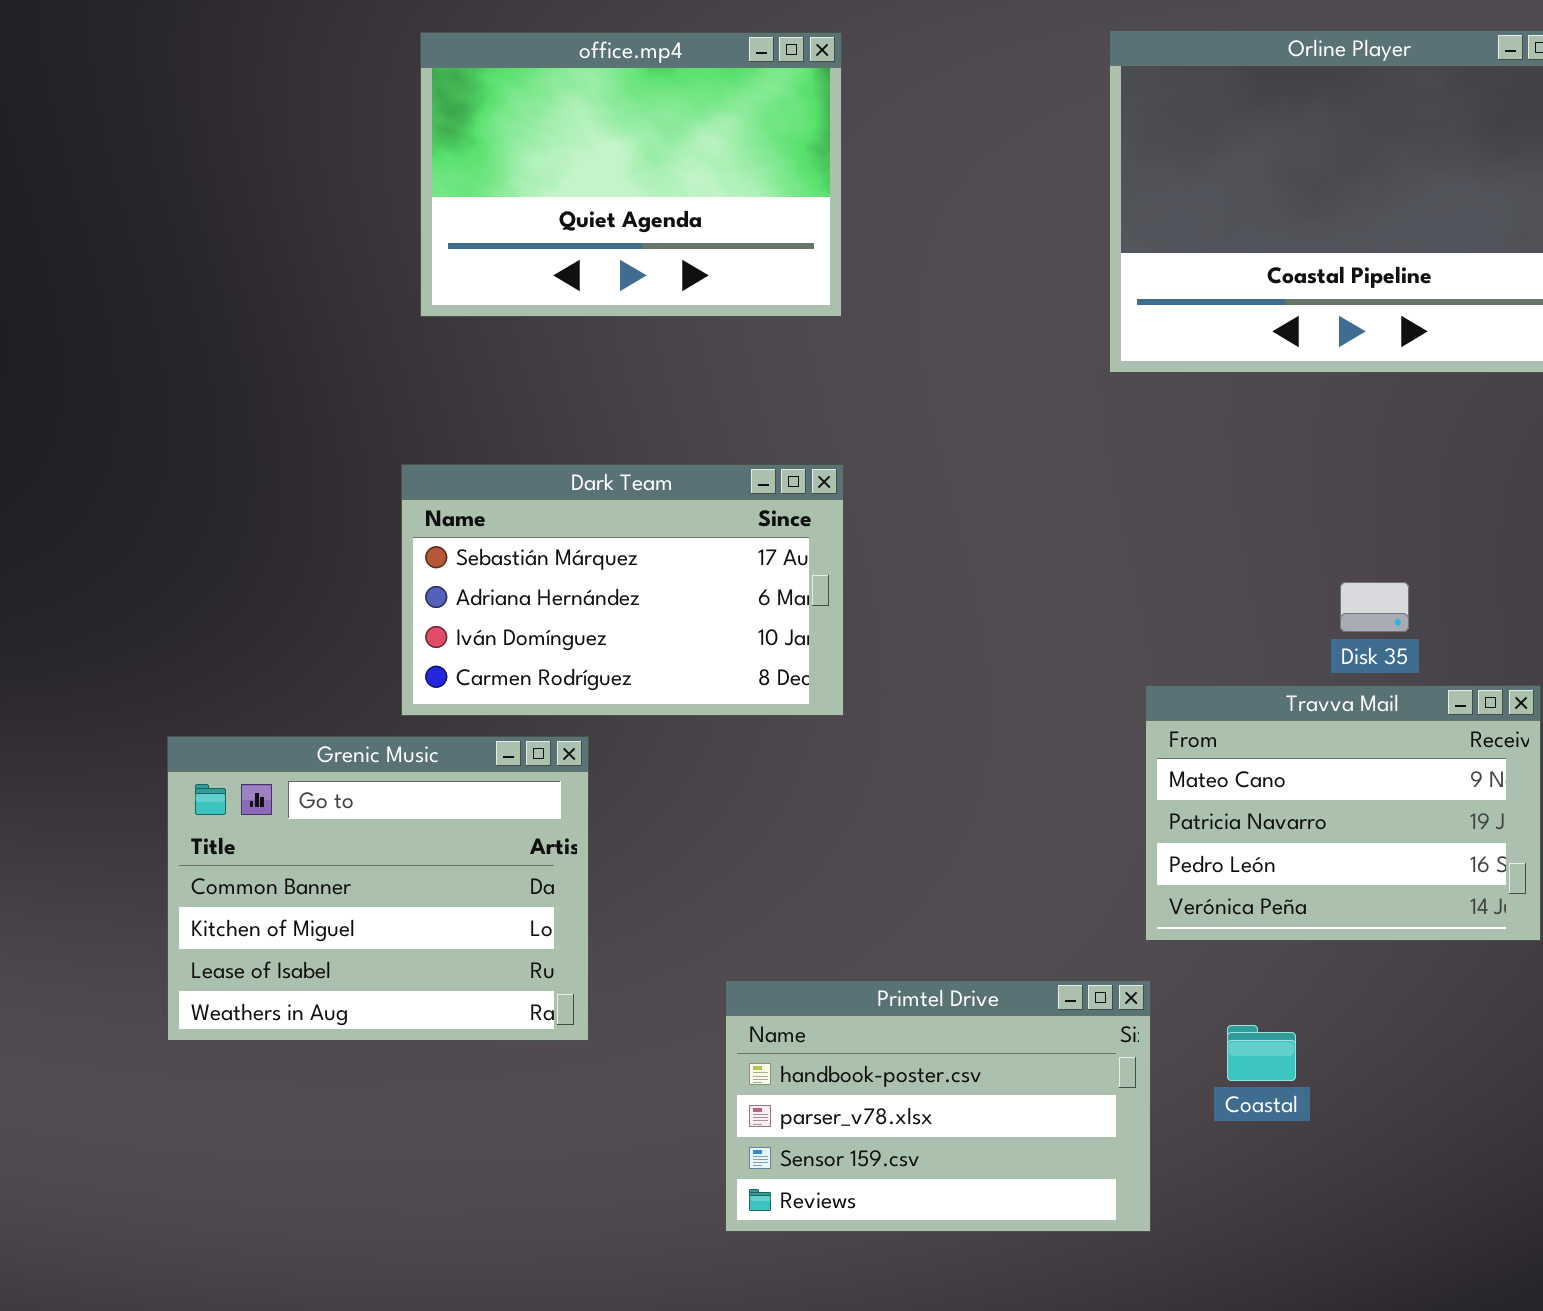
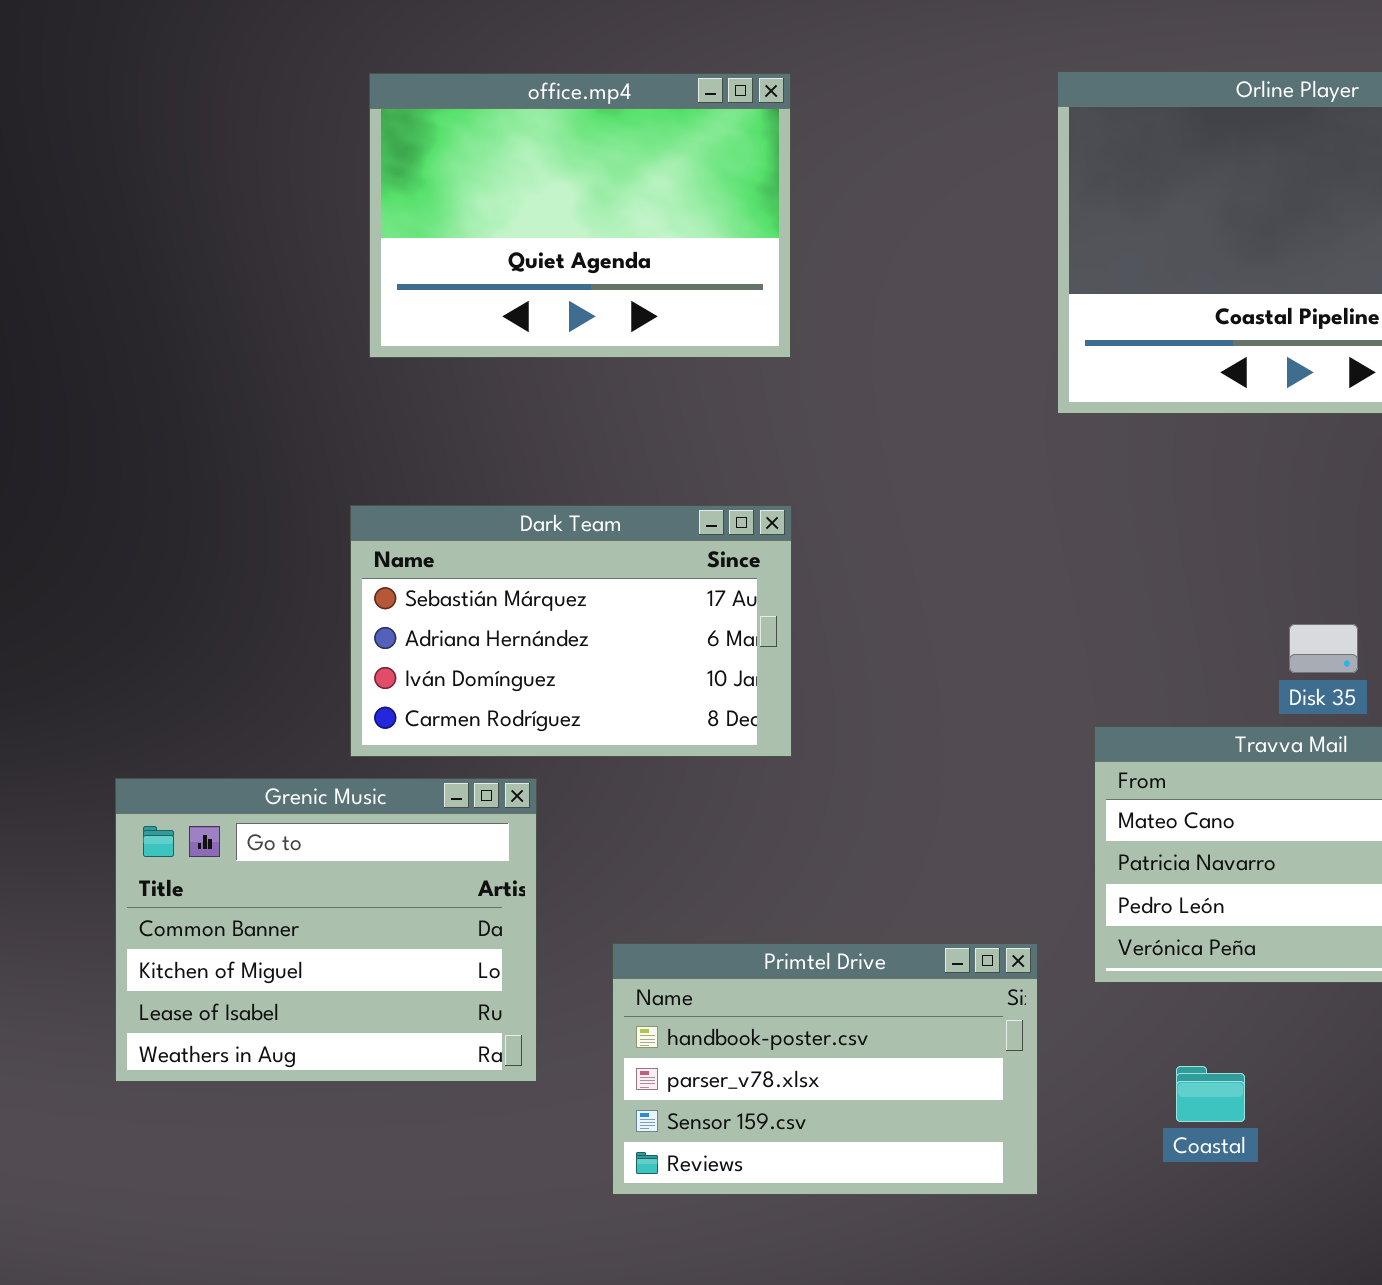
Primtel Drive: [725,980,1151,1232] -> [612,943,1038,1195], moved

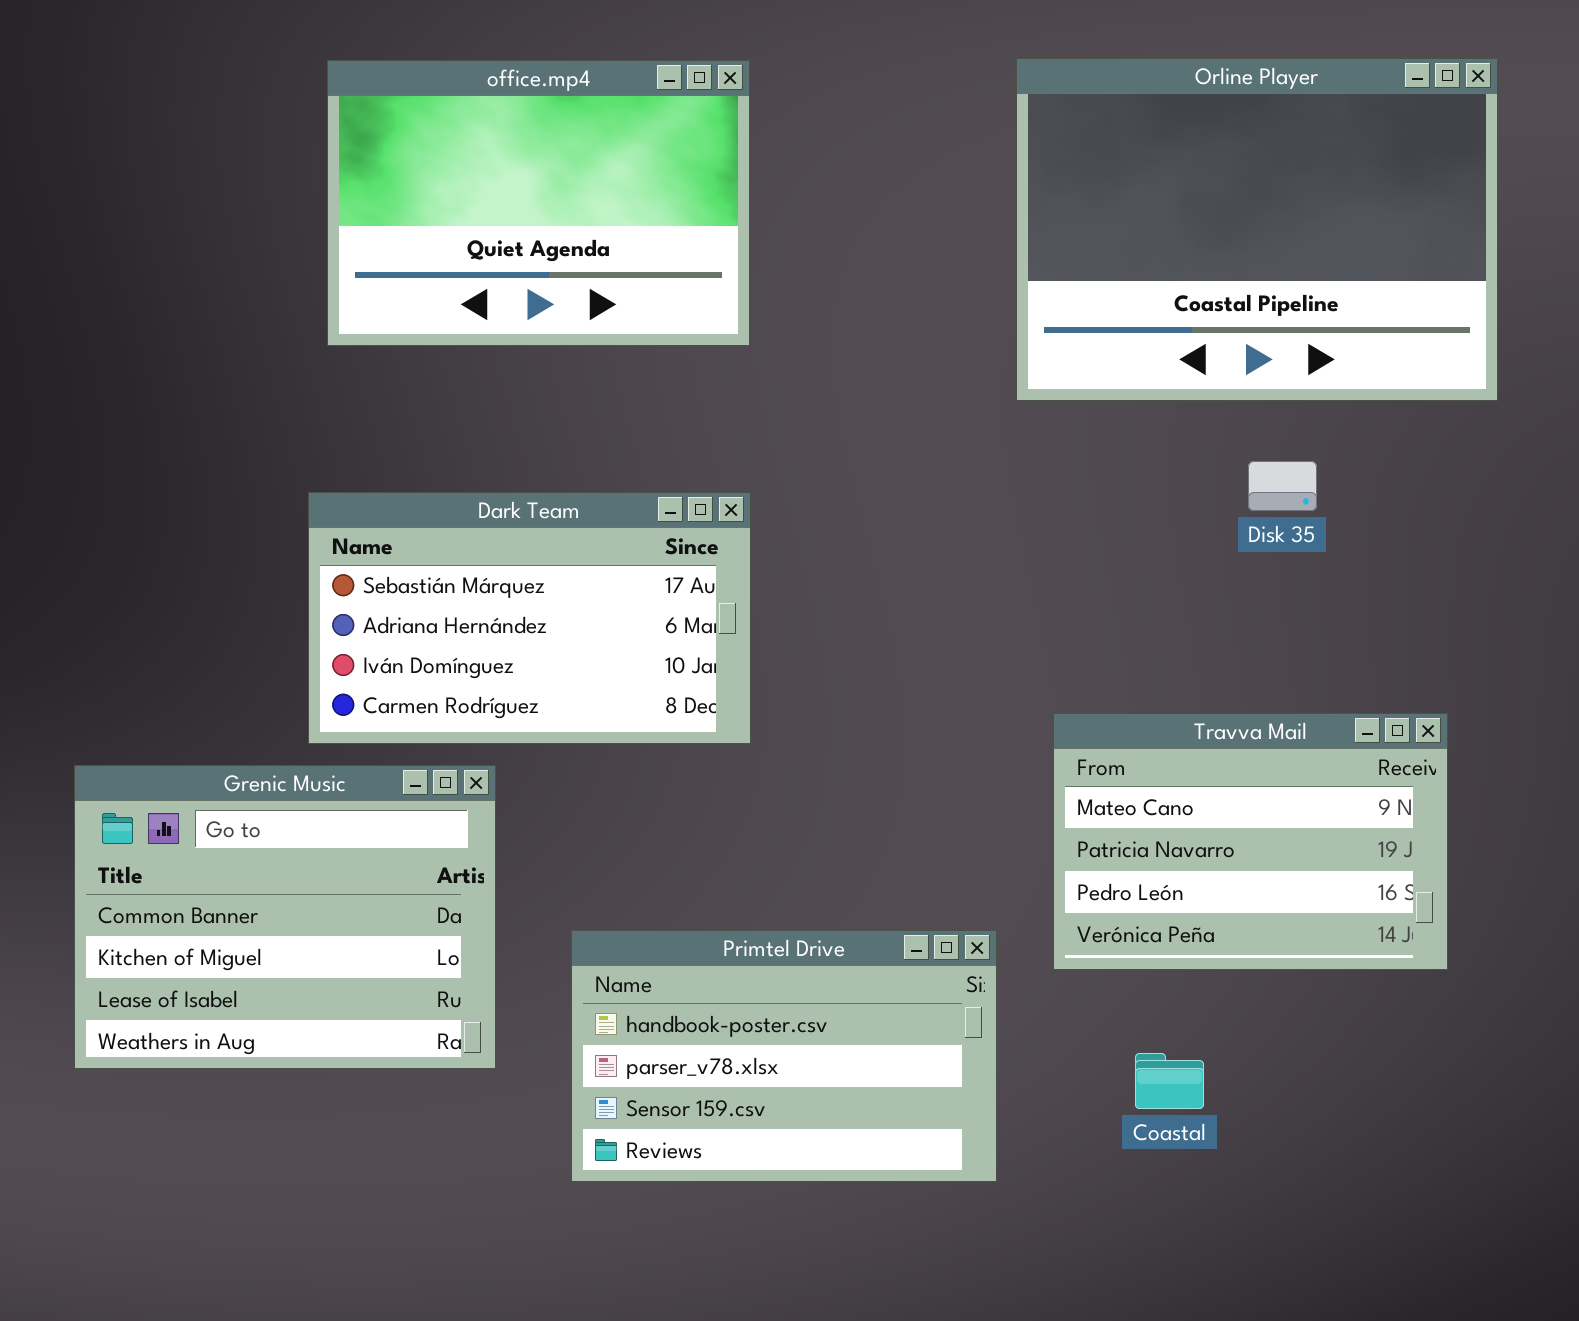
Disk 35: [1289,624,1358,673] -> [1248,461,1317,511], moved

